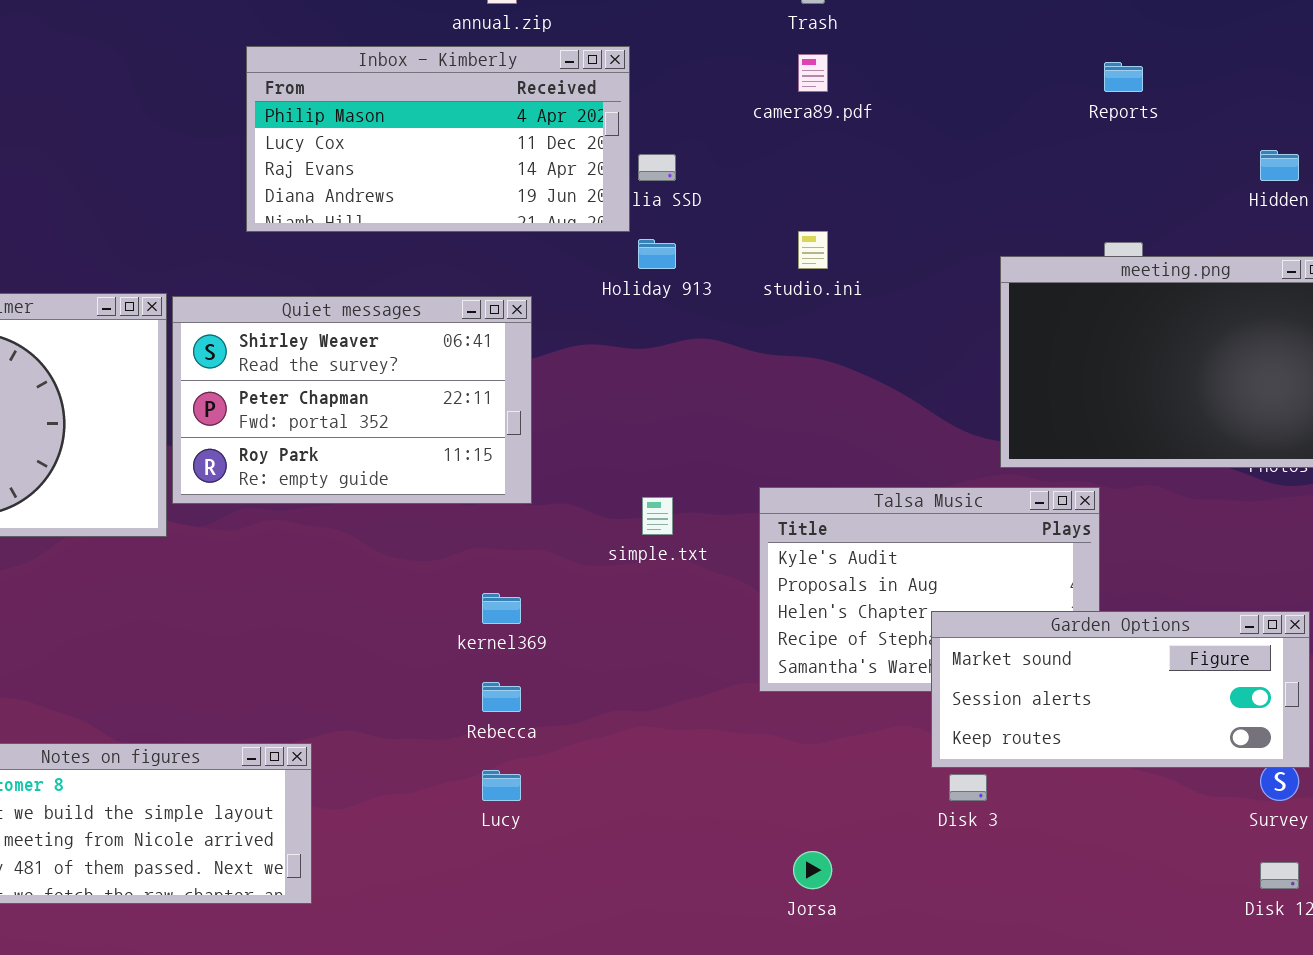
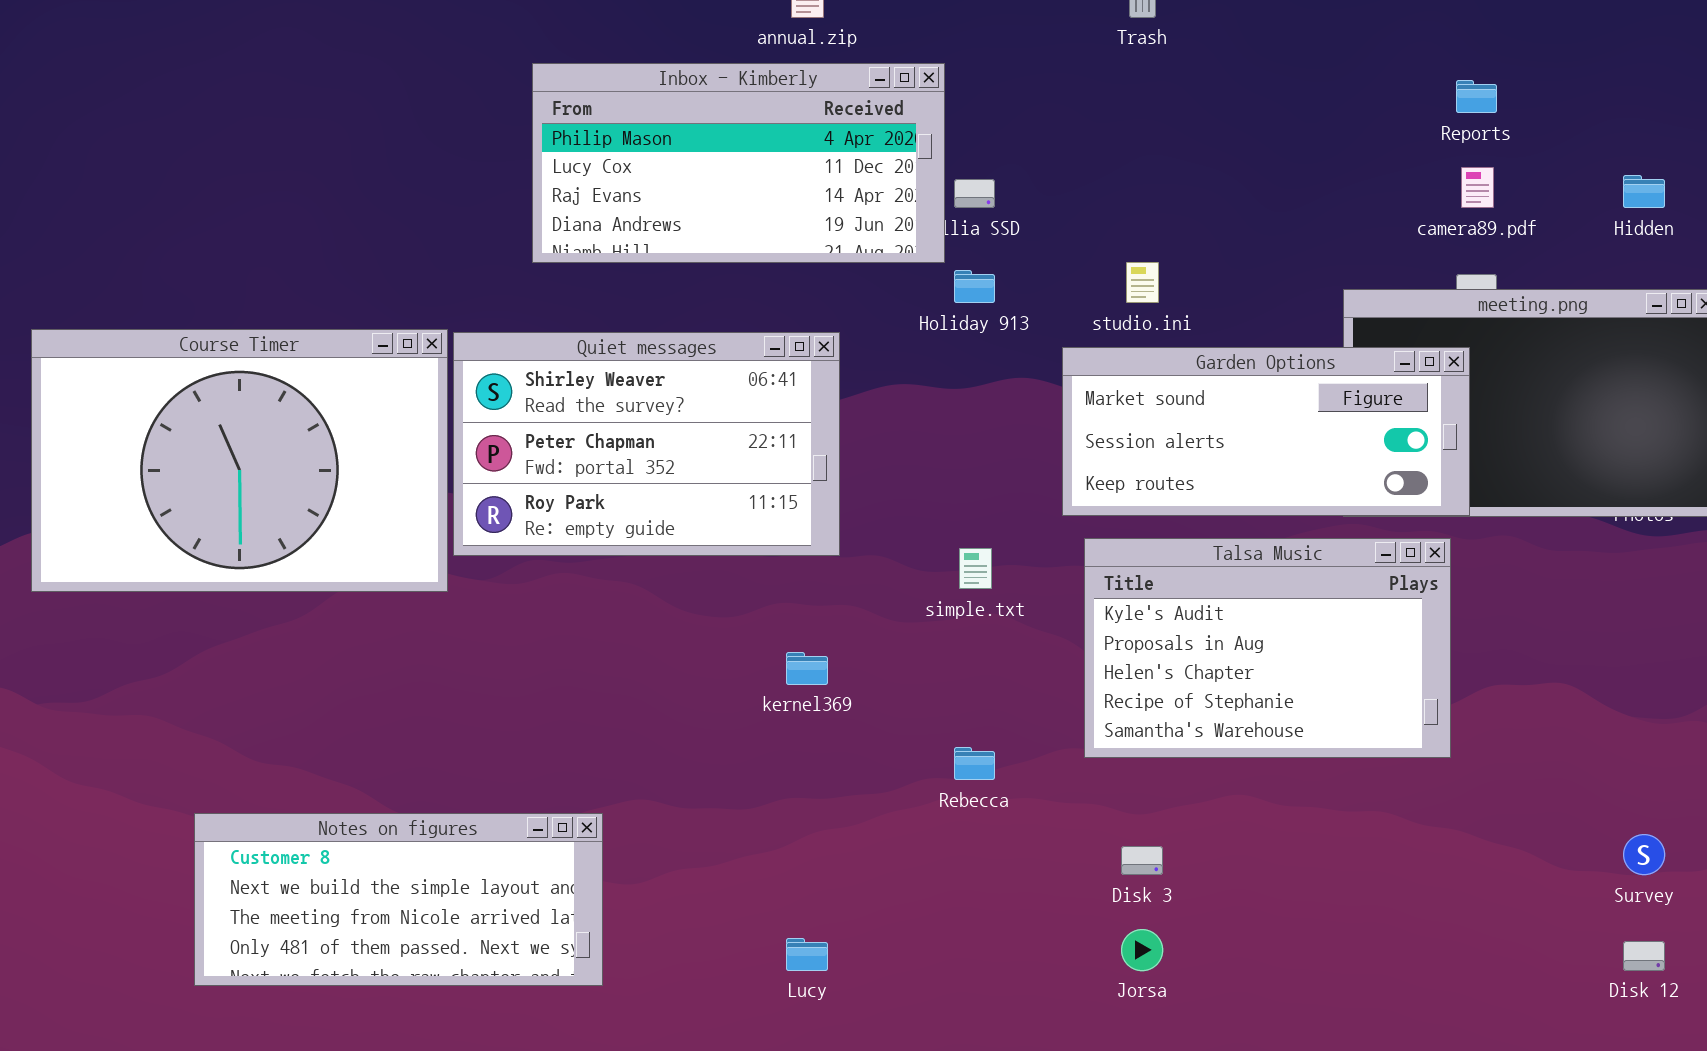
camera89.pdf: [798,54,828,92] -> [1461,167,1494,208], moved
Garden Options: [931,611,1310,768] -> [1062,347,1470,516], moved
Rebecca: [482,682,521,712] -> [954,747,995,780], moved
Lucy: [482,770,521,801] -> [786,938,828,971], moved
Disk 3: [949,774,987,801] -> [1121,846,1163,875], moved

